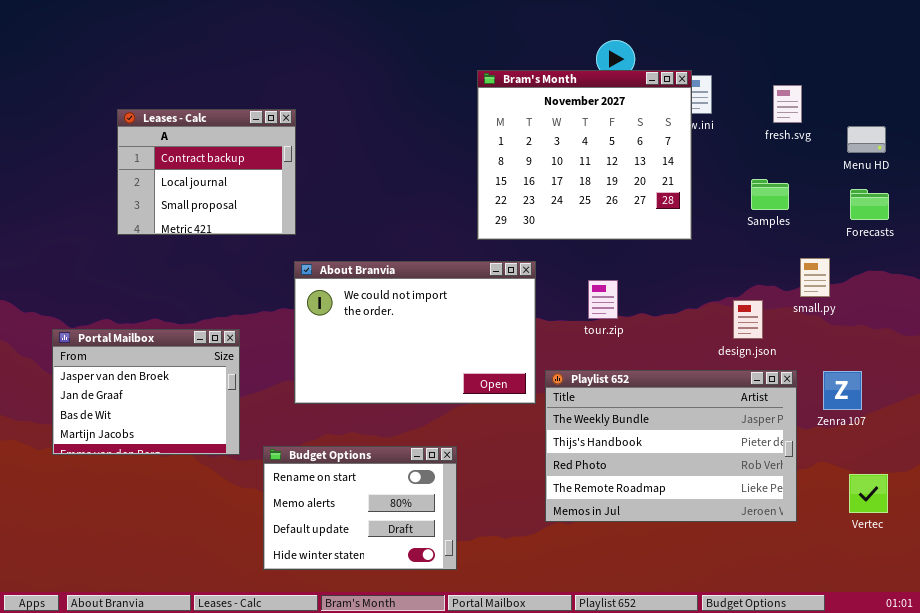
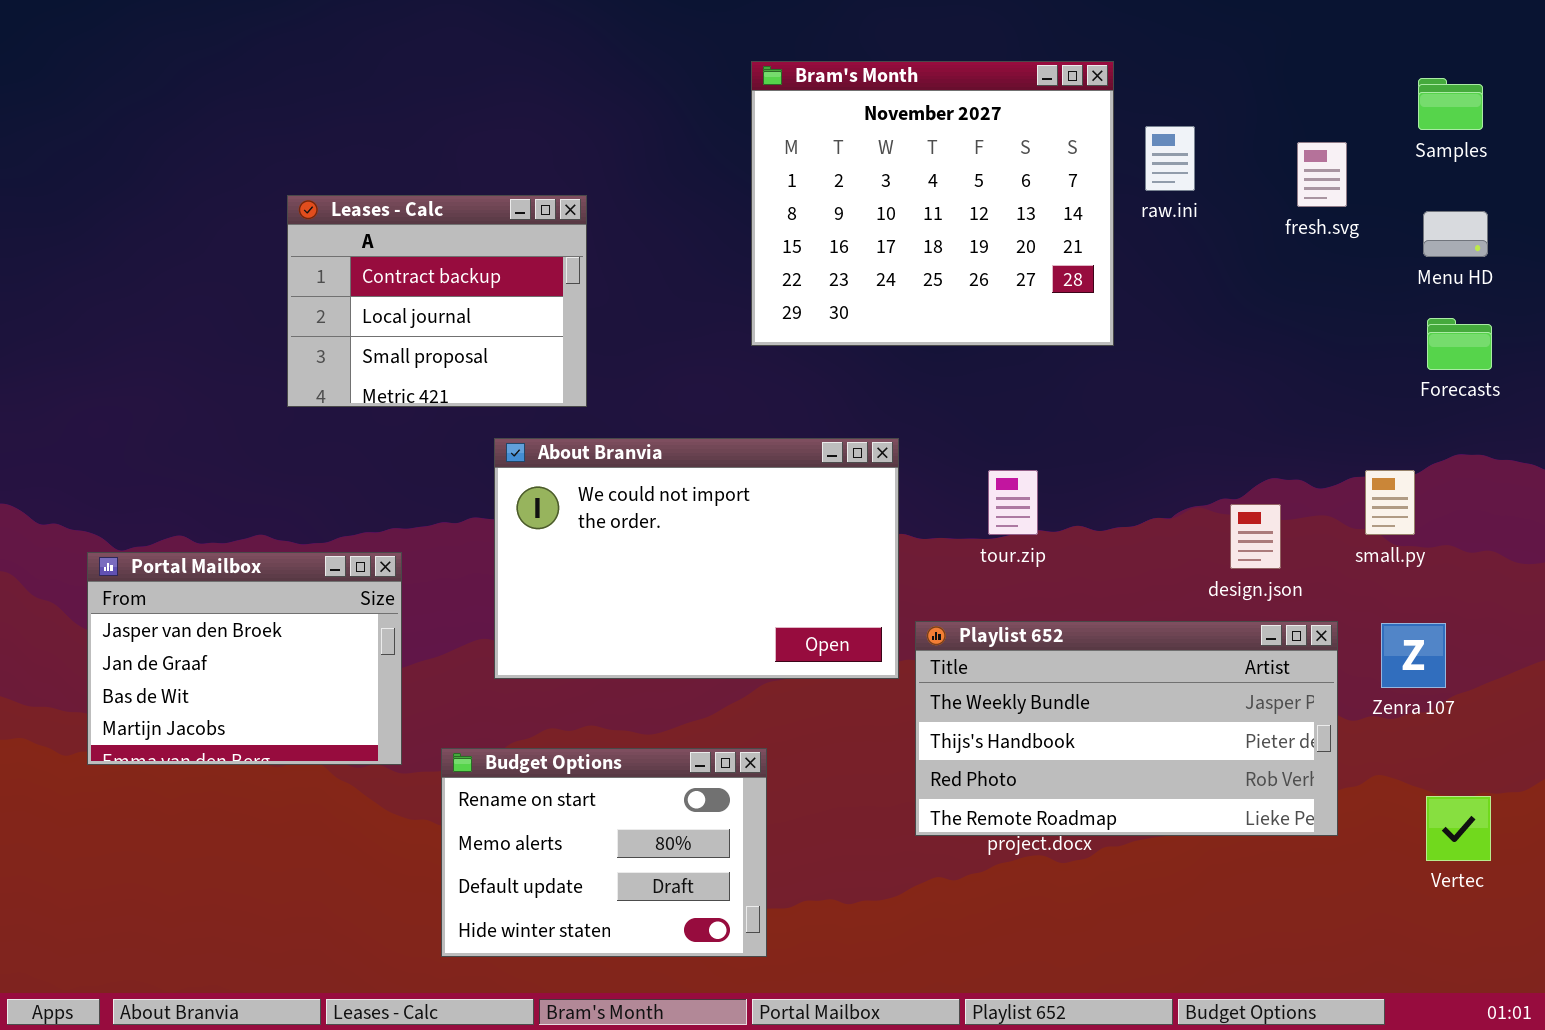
Bram's Month: [477,70,692,240] -> [751,61,1114,346], moved
Leases - Calc: [117,109,296,235] -> [287,195,587,407], moved
Samples: [751,179,789,210] -> [1418,78,1483,130], moved
small.py: [800,258,830,297] -> [1365,470,1415,535], moved
Playlist 652: [545,370,797,522] -> [915,621,1338,836], resized

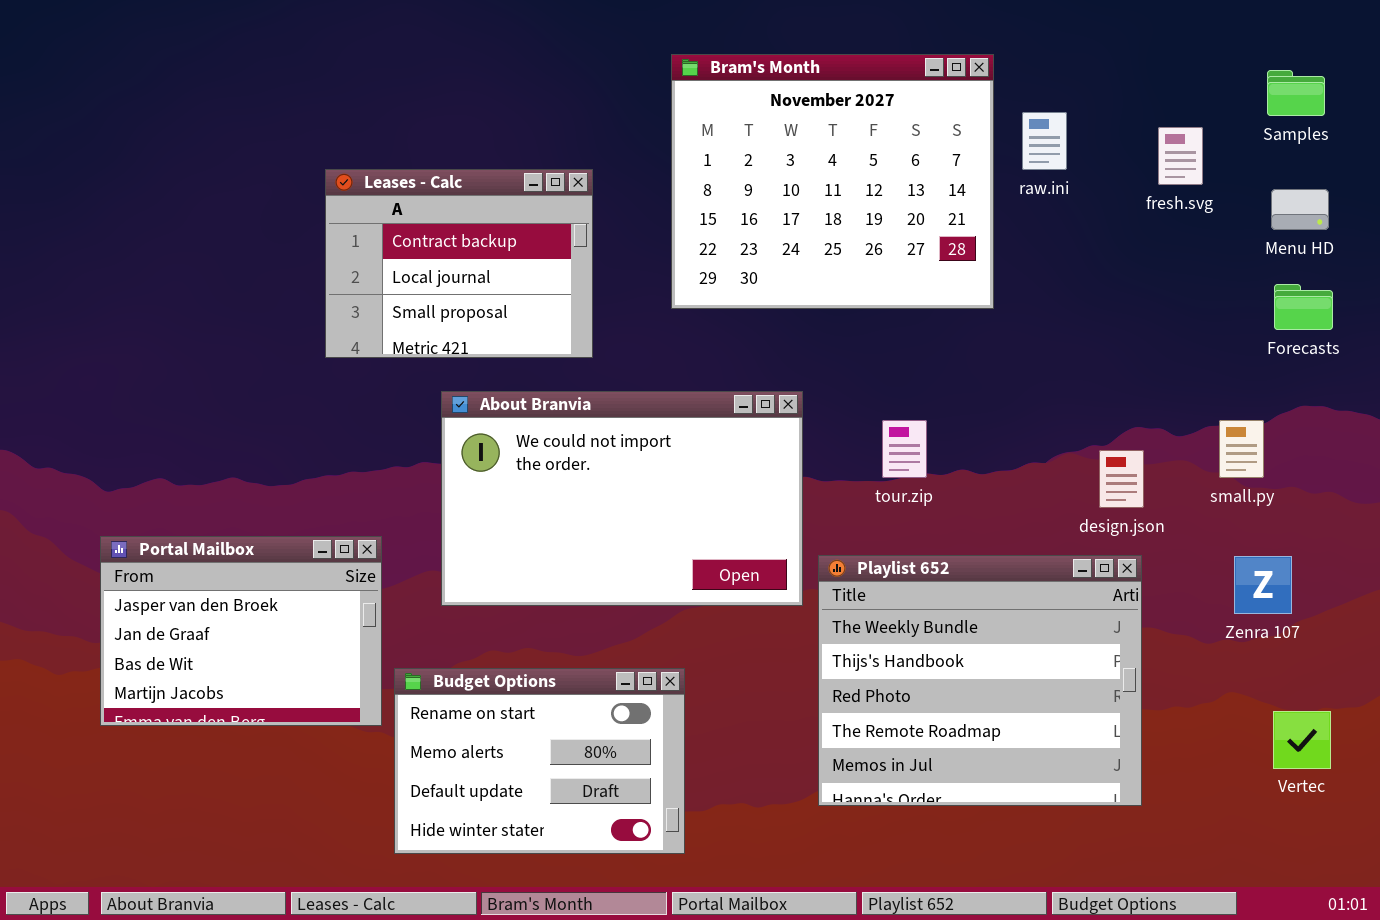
Leases - Calc: [287,195,587,407] -> [325,169,593,358], moved
Portal Mailbox: [87,552,402,765] -> [100,536,382,726], moved
Playlist 652: [915,621,1338,836] -> [818,555,1142,806], resized

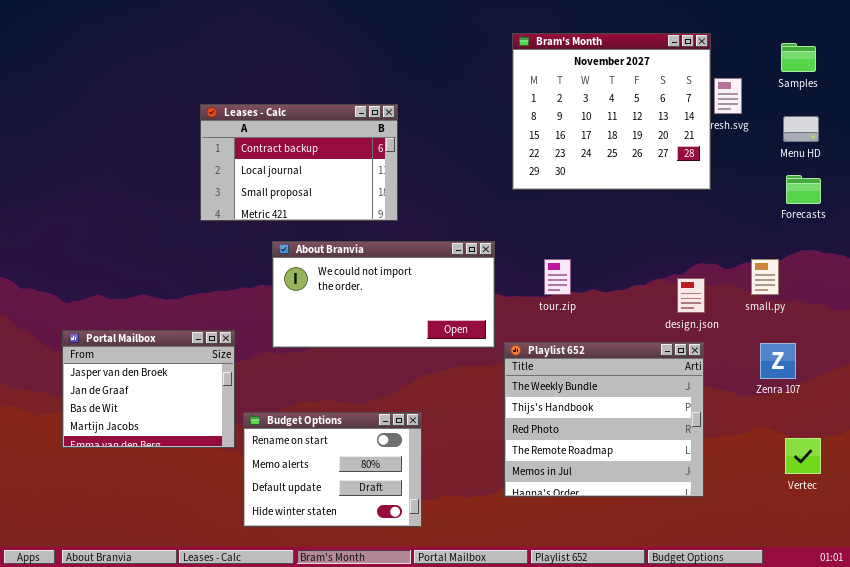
Bram's Month: [671,54,994,309] -> [512,33,711,190], moved
Leases - Calc: [325,169,593,358] -> [200,104,398,221], resized
About Branvia: [441,391,803,606] -> [272,241,495,348], resized

